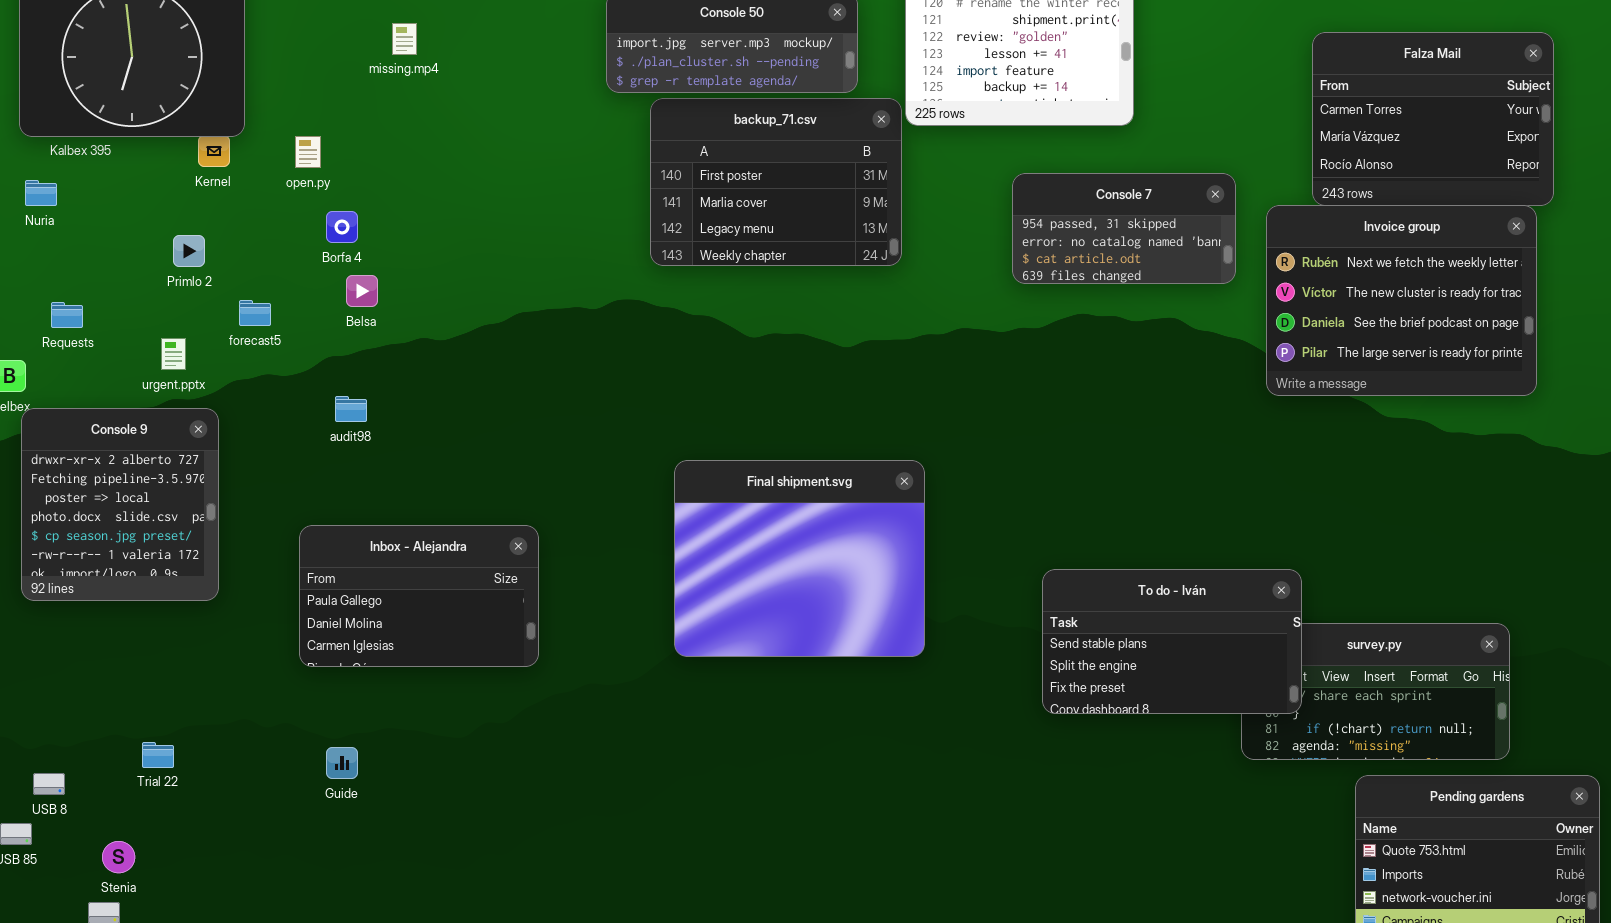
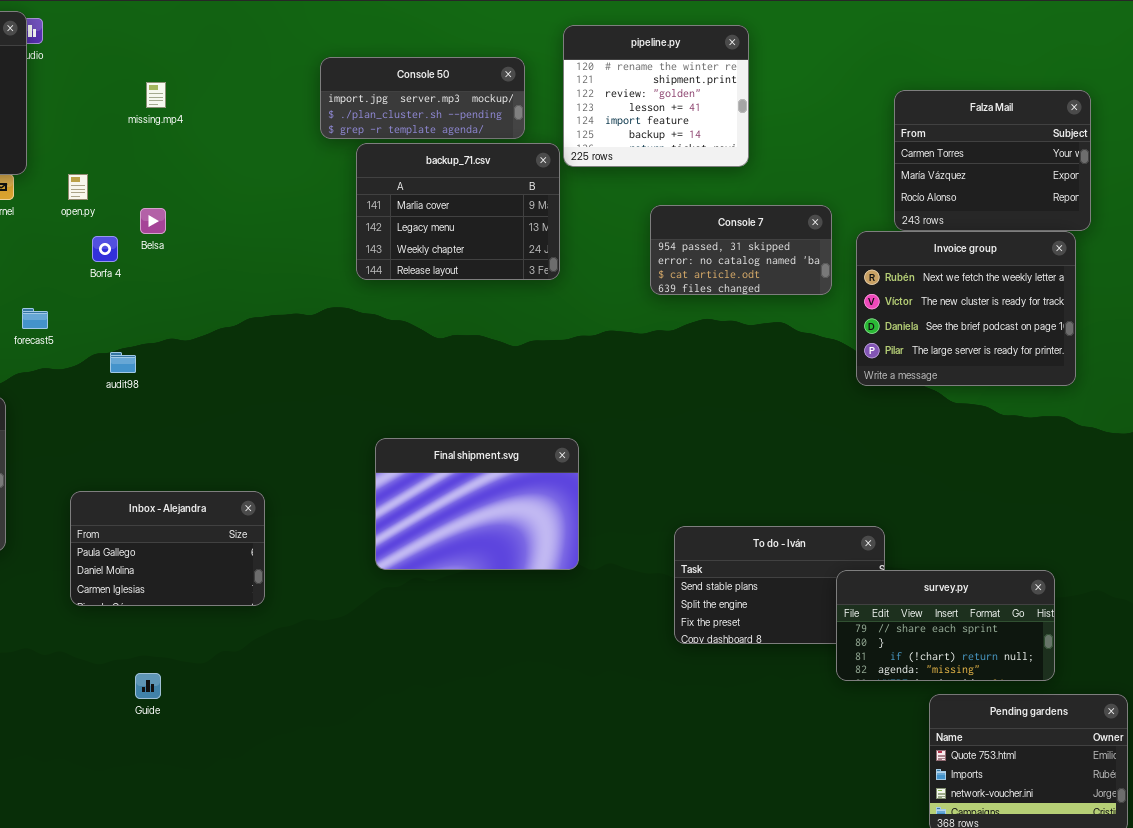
backup_71.csv: [650,98,902,266] -> [356,143,560,280], scrolled down 1 row
Belsa: [346,275,378,307] -> [140,208,166,234], moved
audit98: [335,396,367,422] -> [110,352,136,373], moved
Final shipment.svg: [674,460,925,657] -> [375,438,579,570], resized
survey.py: [1241,623,1510,760] -> [836,570,1055,681], raised
Guide: [326,747,358,779] -> [135,673,161,699], moved

